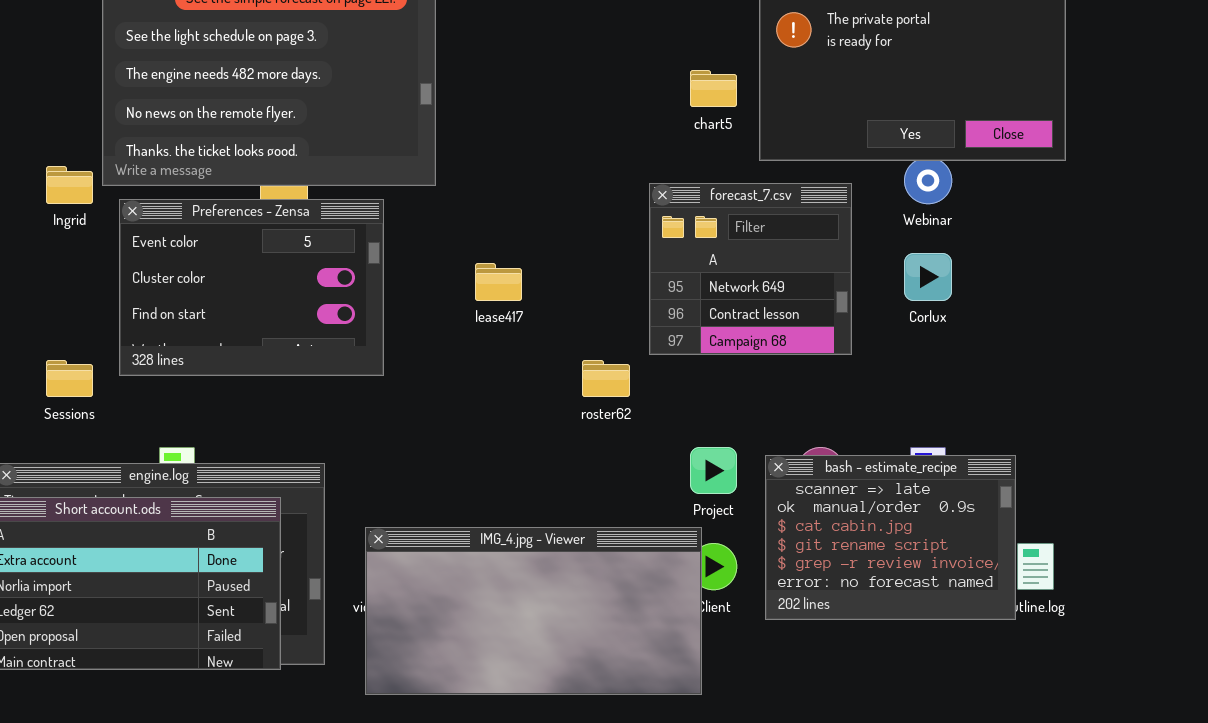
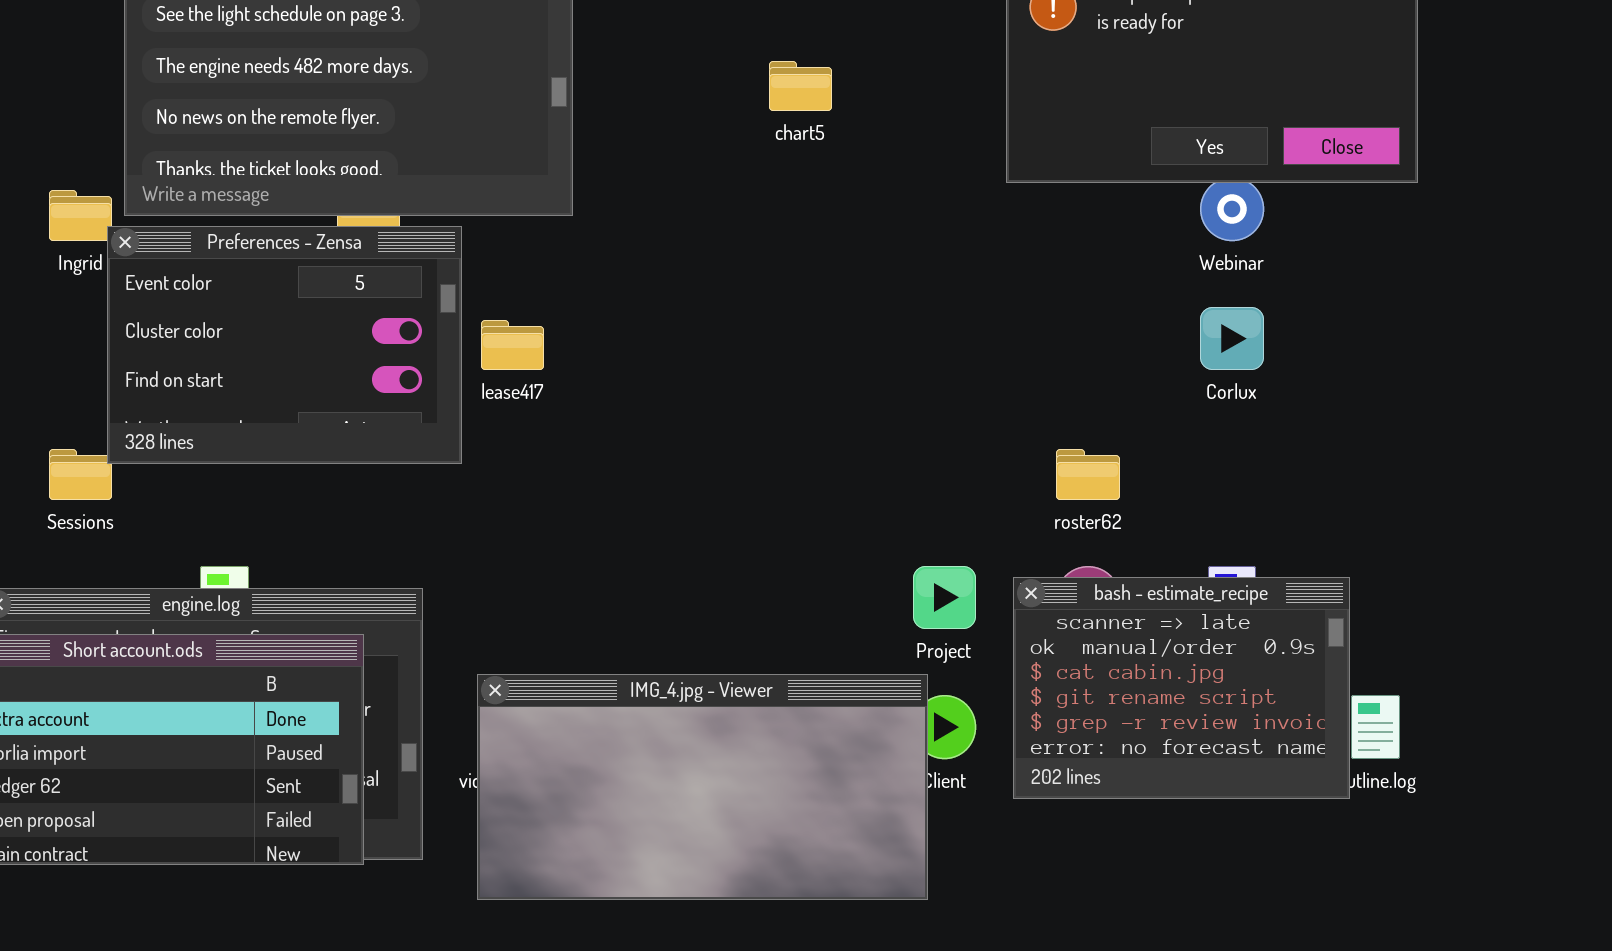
chart5: [690,70,737,107] -> [769,61,832,111], moved
forecast_7.csv: [649,183,852,355] -> none, closed
Preferences - Zensa: [119,199,384,376] -> [107,226,462,464], moved
lease417: [475,263,522,301] -> [481,320,544,370], moved
roster62: [582,360,630,397] -> [1056,449,1120,500], moved

